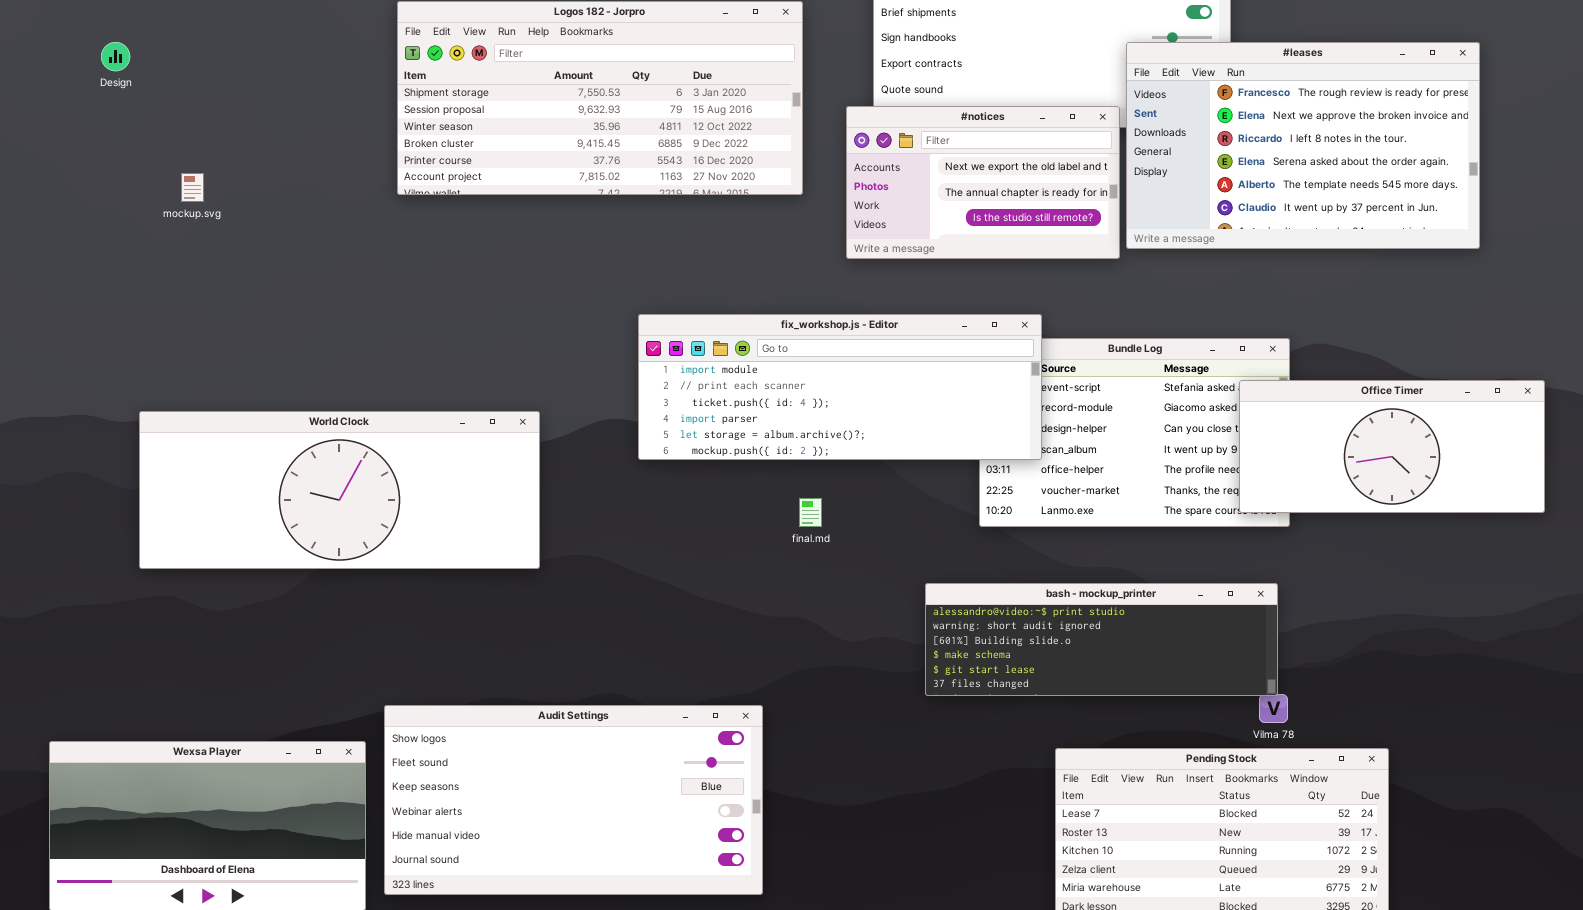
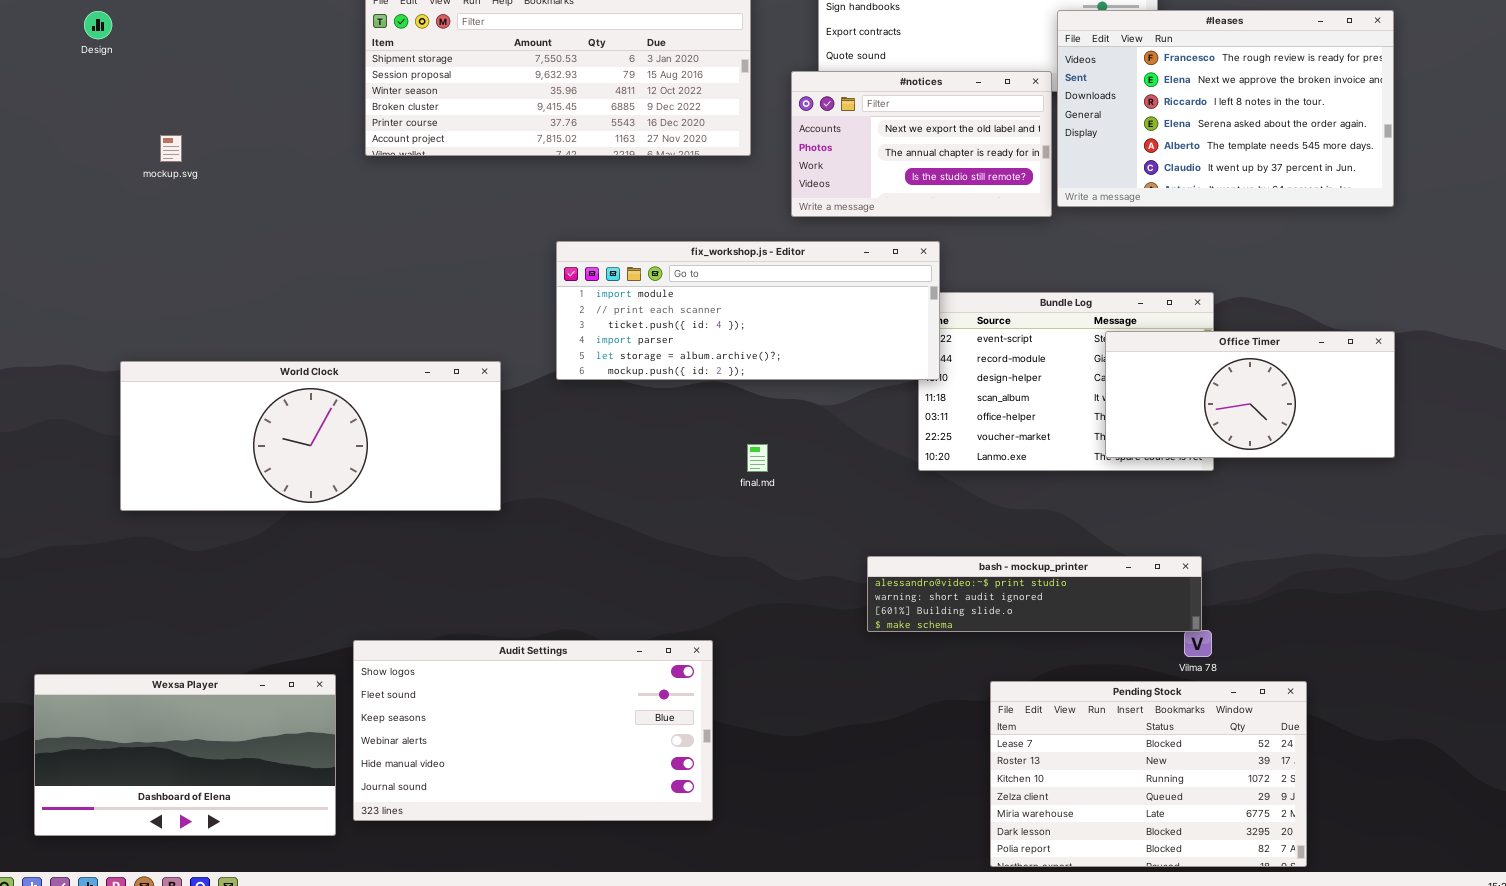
fix_workshop.js - Editor: [638,314,1042,460] -> [556,241,940,380], moved
Office Timer: [1239,380,1545,513] -> [1105,331,1395,458], moved
bash - mockup_printer: [925,583,1278,696] -> [867,556,1202,632], resized

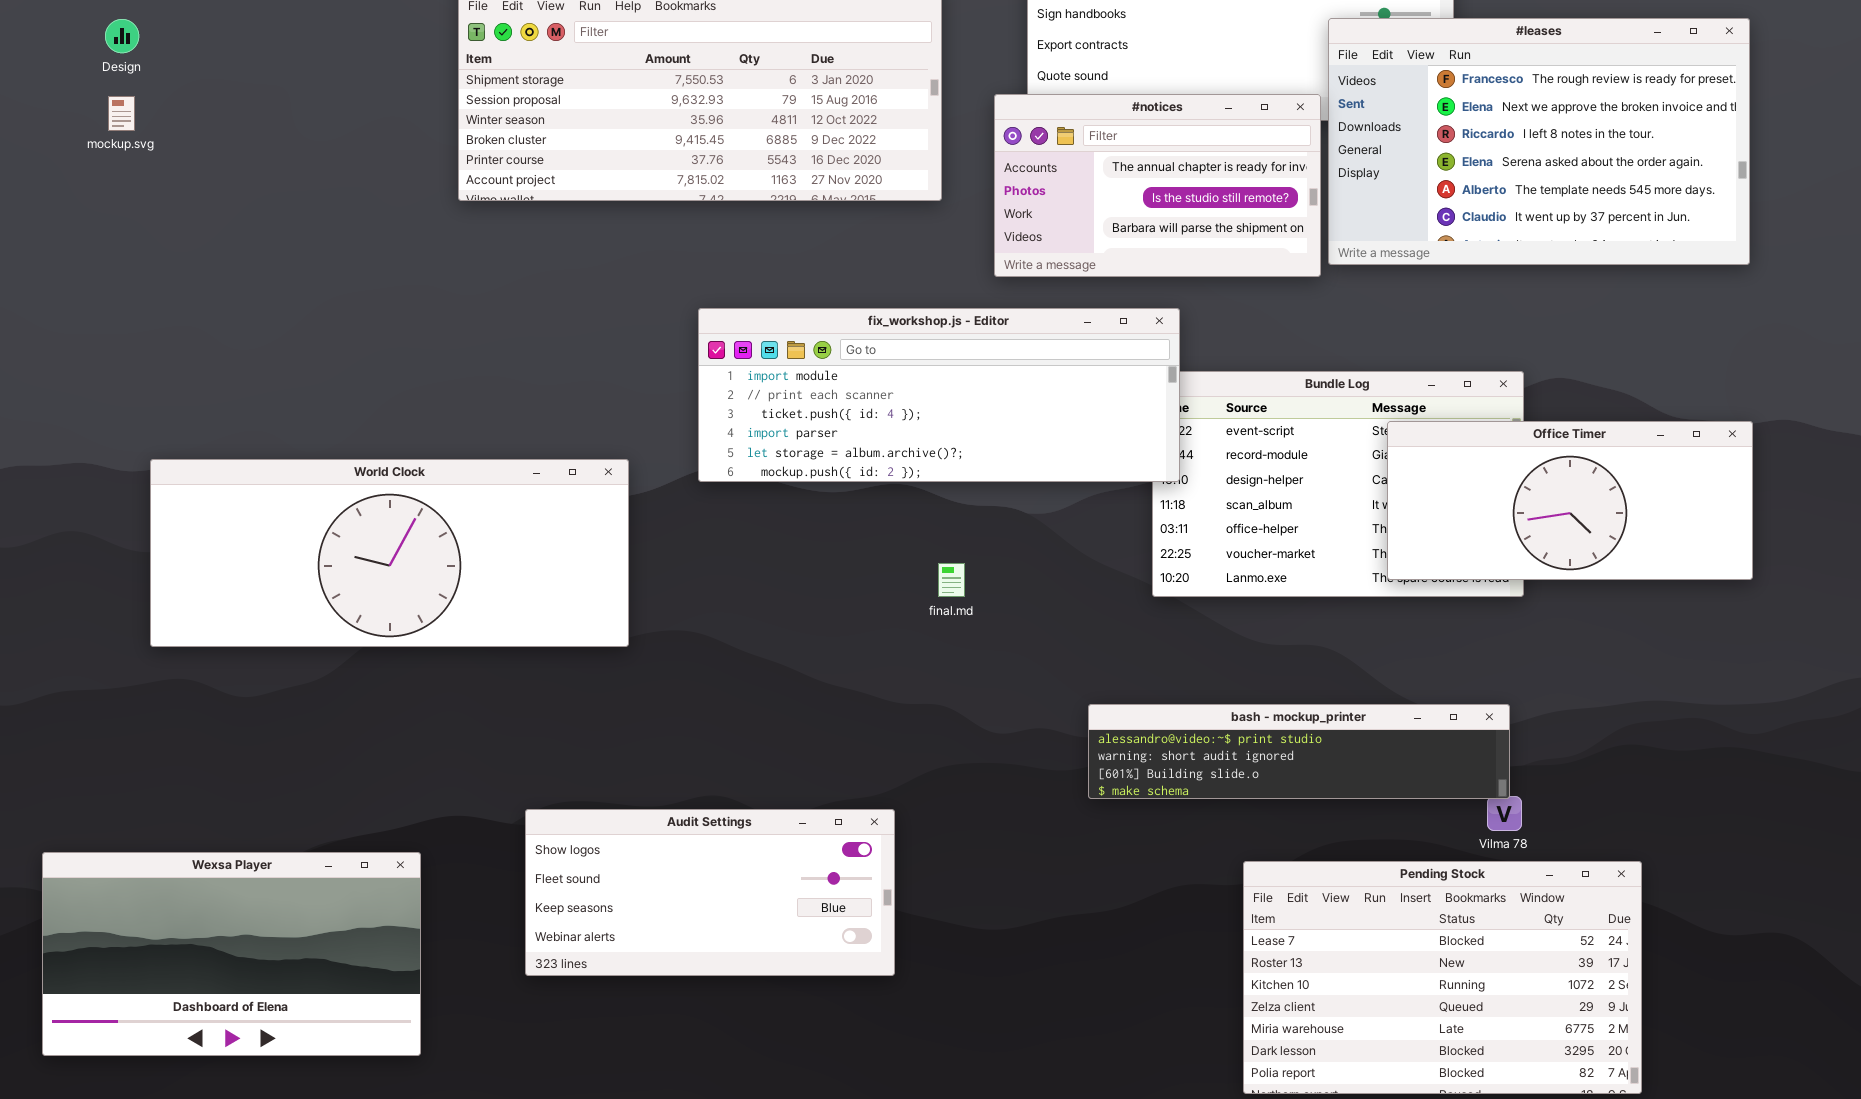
#notices: [791,71,1052,217] -> [994,94,1321,277], scrolled down 1 row
mockup.svg: [160,135,182,162] -> [108,96,135,131], moved
Audit Settings: [353,640,713,821] -> [525,809,895,976], resized

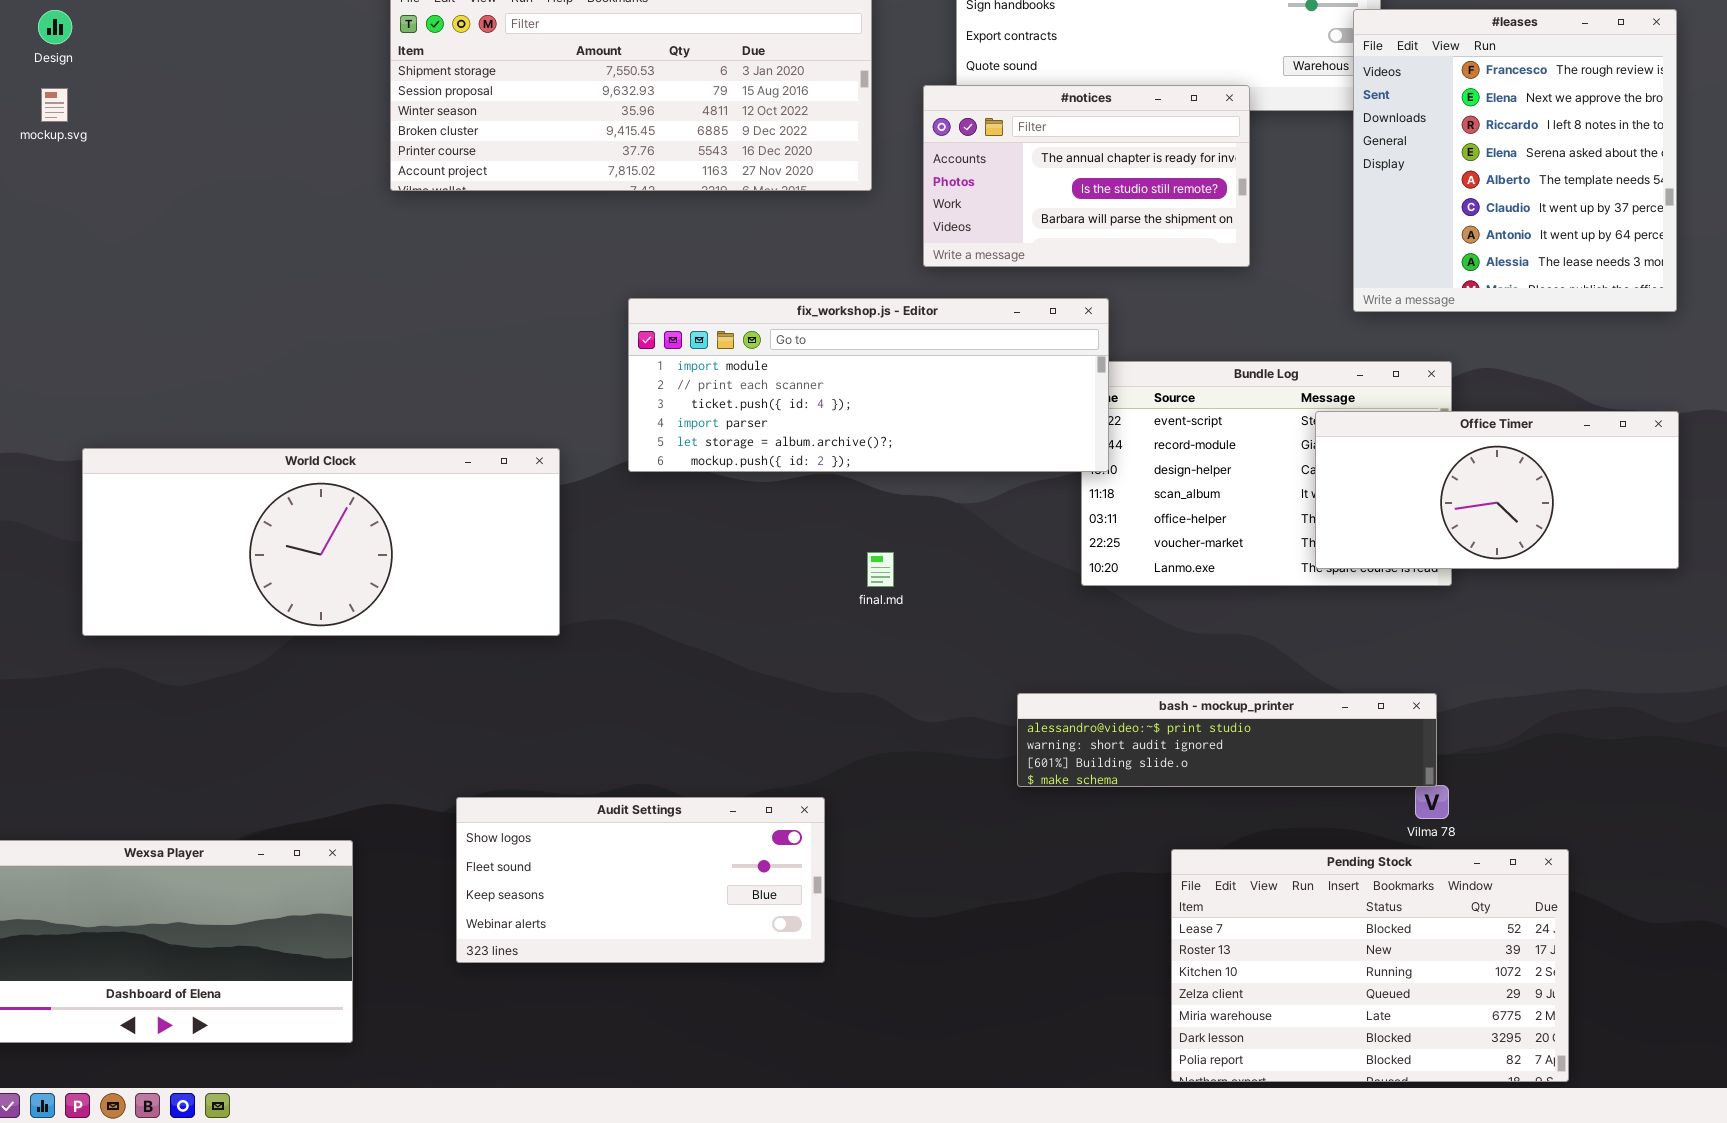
#leases: [1328,18,1750,265] -> [1353,9,1677,312], resized

